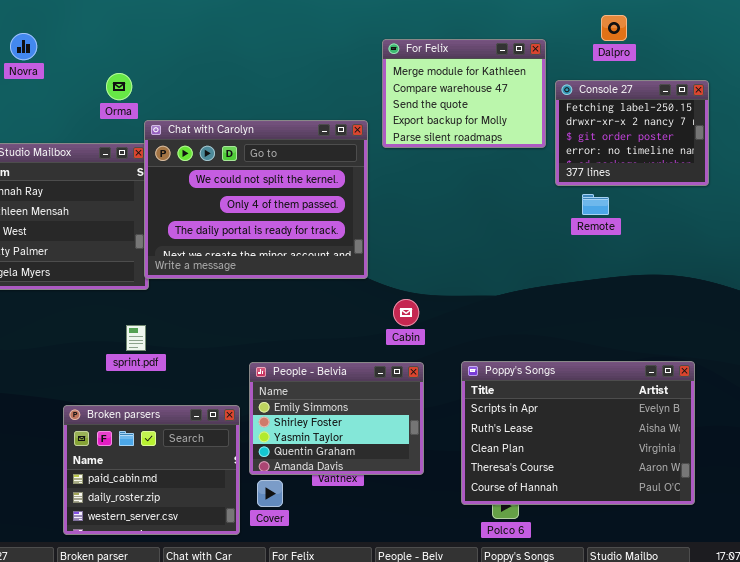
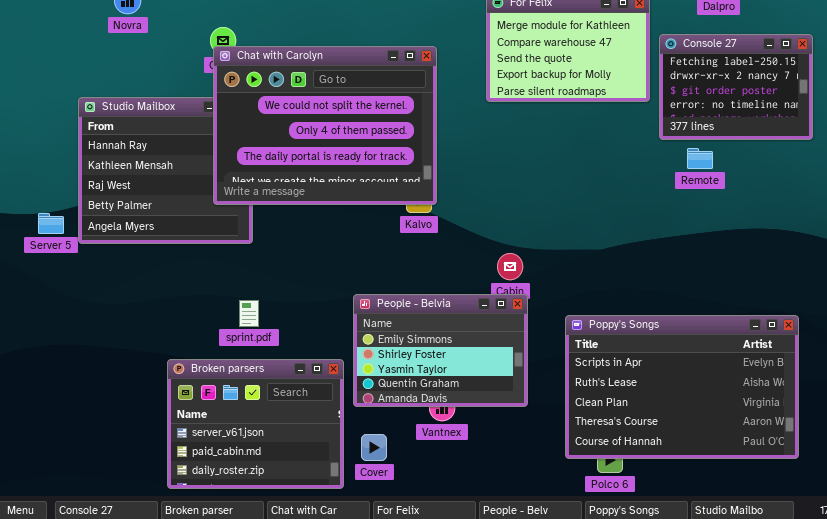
Chat with Carolyn: [144,120,368,279] -> [213,46,437,205], moved
sprint.pdf: [126,325,146,351] -> [239,300,259,327], moved
People - Belvia: [249,362,424,475] -> [353,294,528,407], moved
Broken parsers: [63,405,240,535] -> [167,359,344,489], scrolled up 1 row

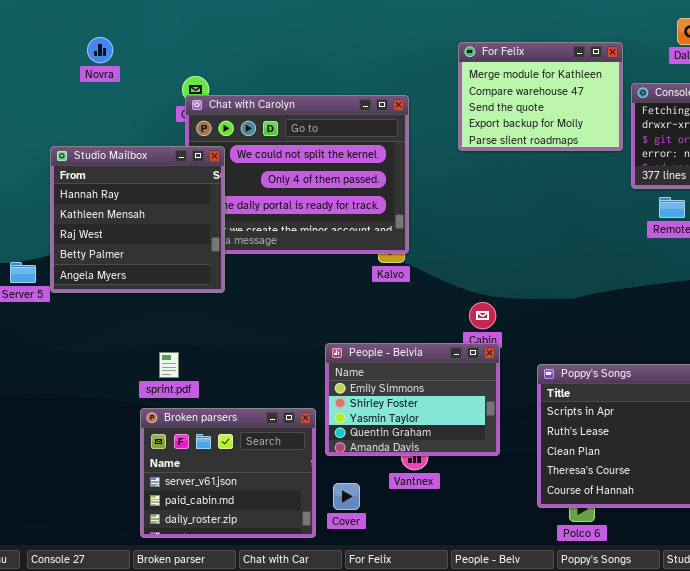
Studio Mailbox: [78,97,253,244] -> [50,146,225,293], raised
sprint.pdf: [239,300,259,327] -> [159,352,179,378], moved

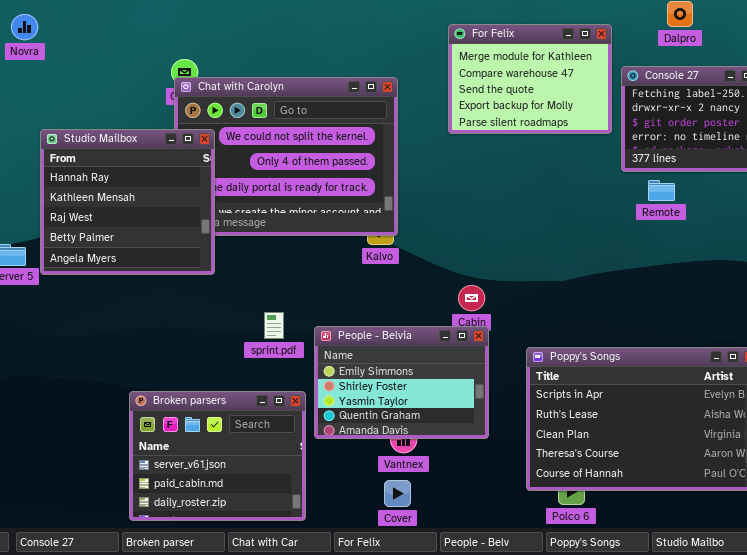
Novra: [87,37,113,63] -> [11,14,38,40], moved
sprint.pdf: [159,352,179,378] -> [264,312,284,339], moved
Cover: [333,483,360,510] -> [384,480,411,507], moved

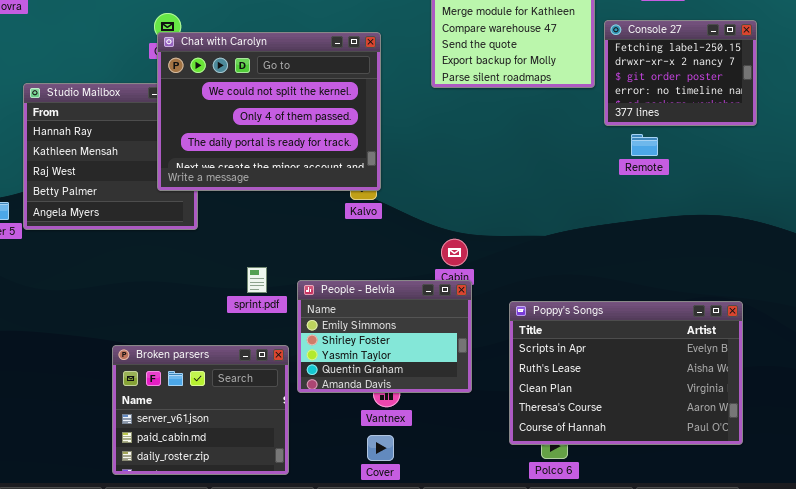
Chat with Carolyn: [174,77,398,236] -> [157,32,381,191], raised

